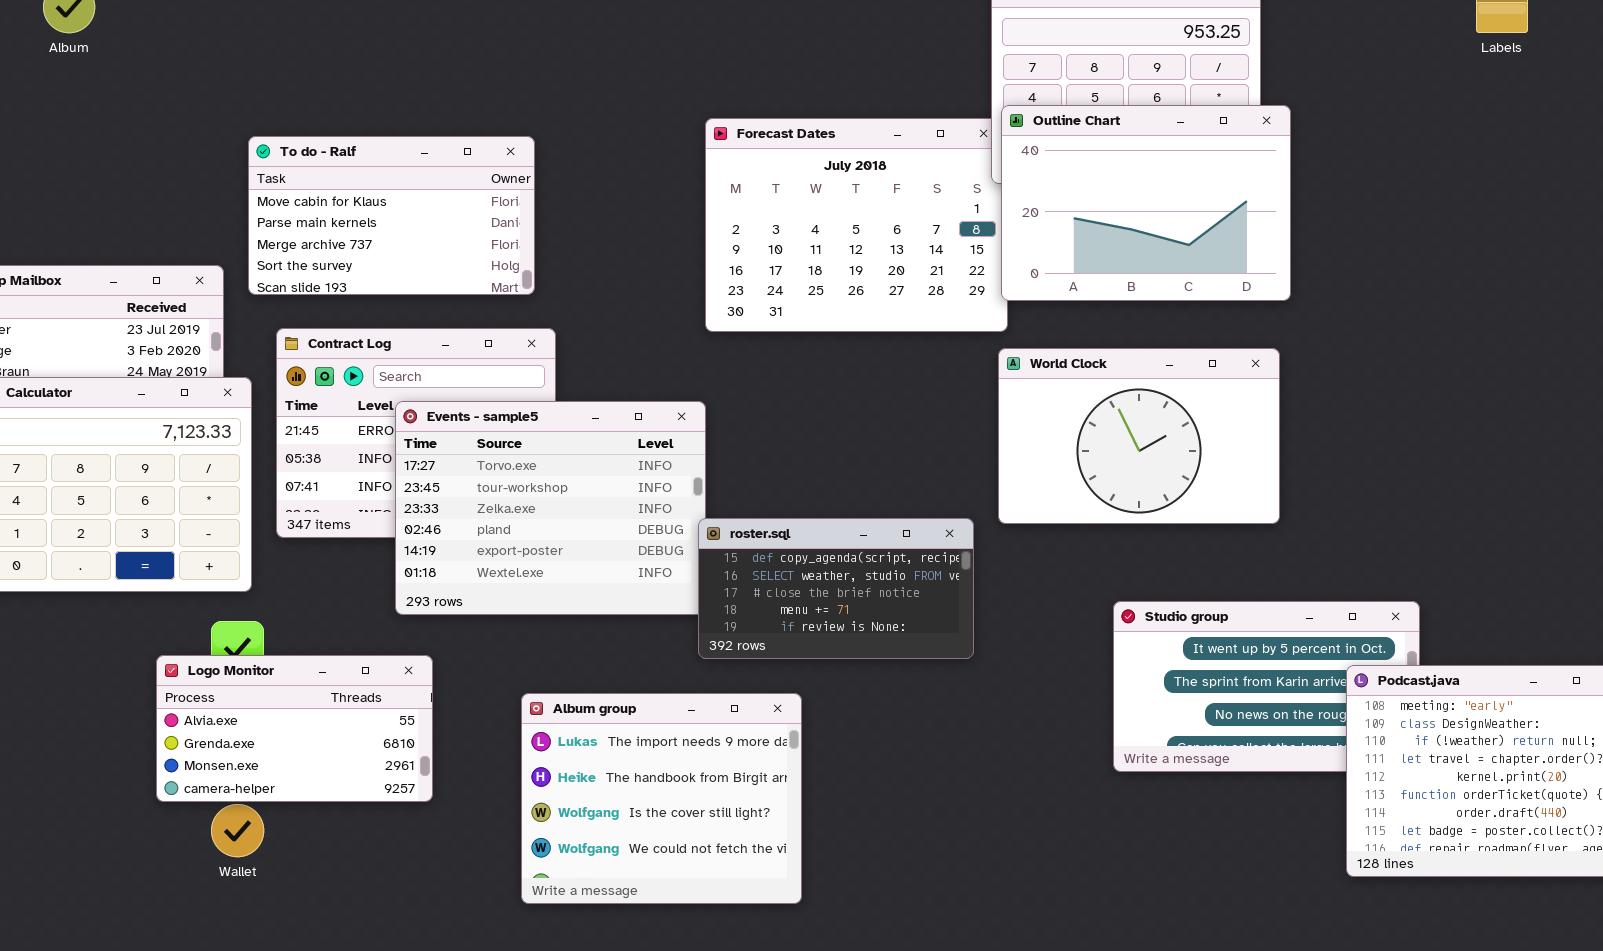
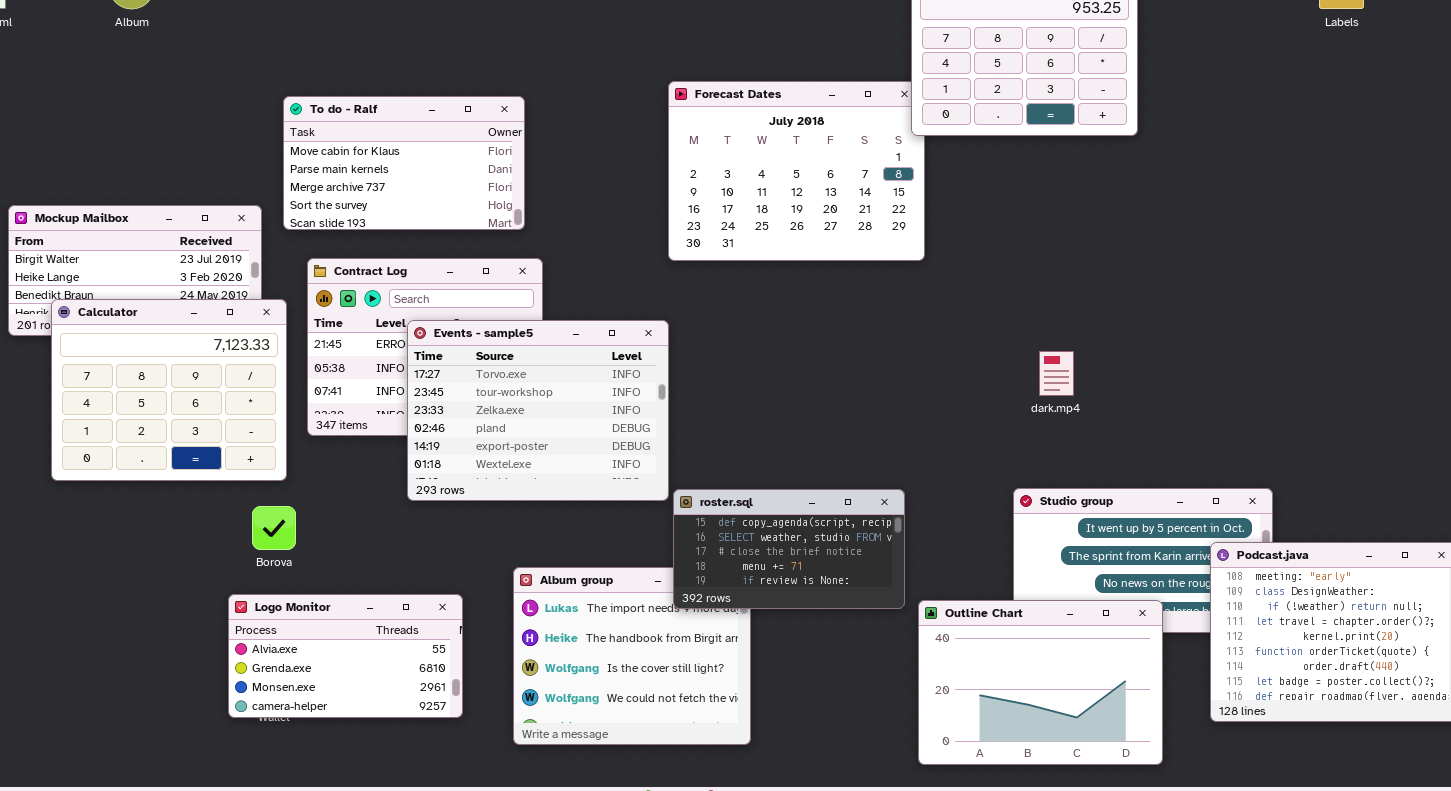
Outline Chart: [1001,105,1291,301] -> [918,600,1163,765], moved
World Clock: [998,348,1280,524] -> none, closed
roster.sql: [698,518,974,659] -> [673,489,905,609], moved
Logo Monitor: [156,655,433,802] -> [228,594,463,718], moved

